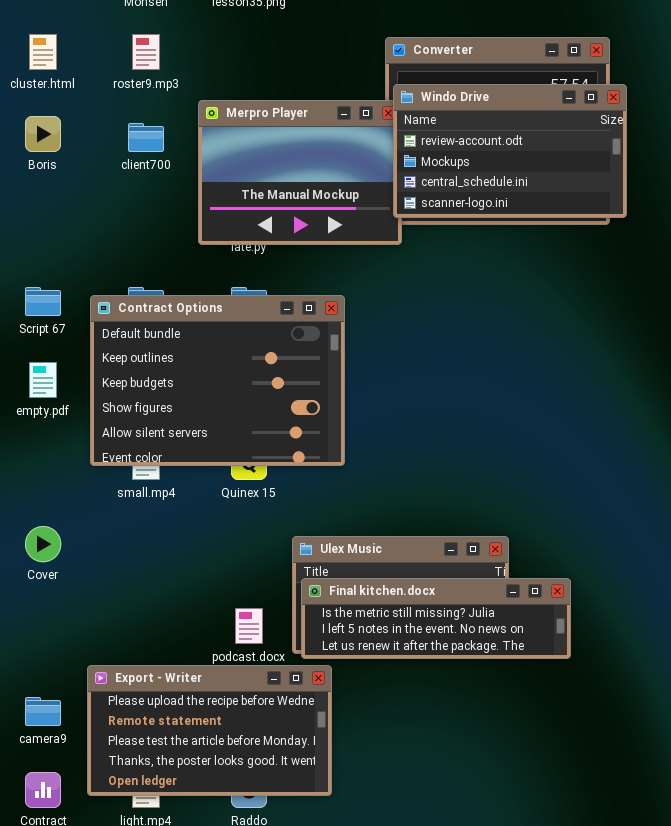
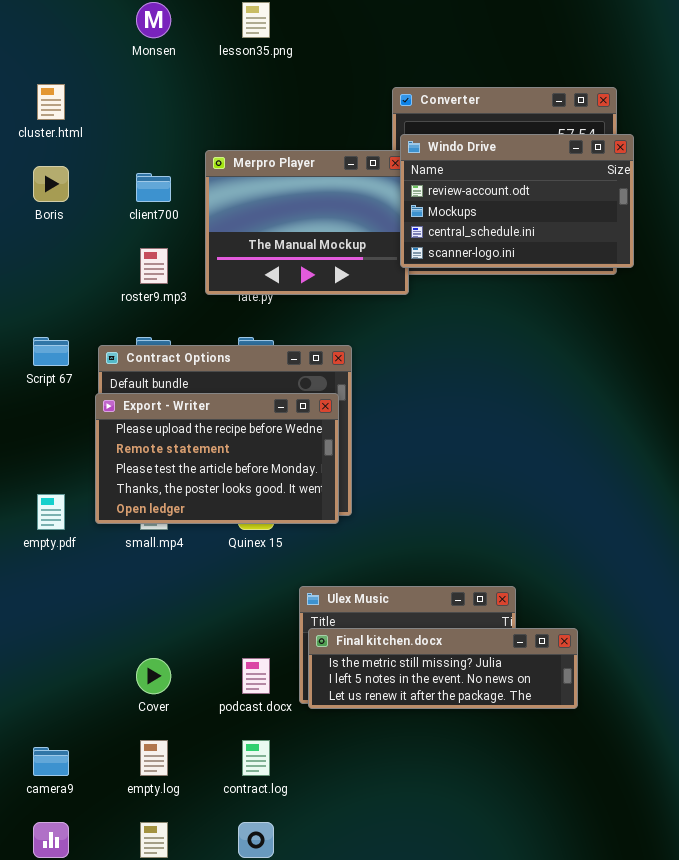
roster9.mp3: [132,34,160,70] -> [140,248,168,284], moved
empty.pdf: [29,362,57,398] -> [37,494,65,530], moved
Cover: [25,526,61,562] -> [136,658,171,694], moved
Export - Writer: [87,665,332,796] -> [95,393,339,524], moved

